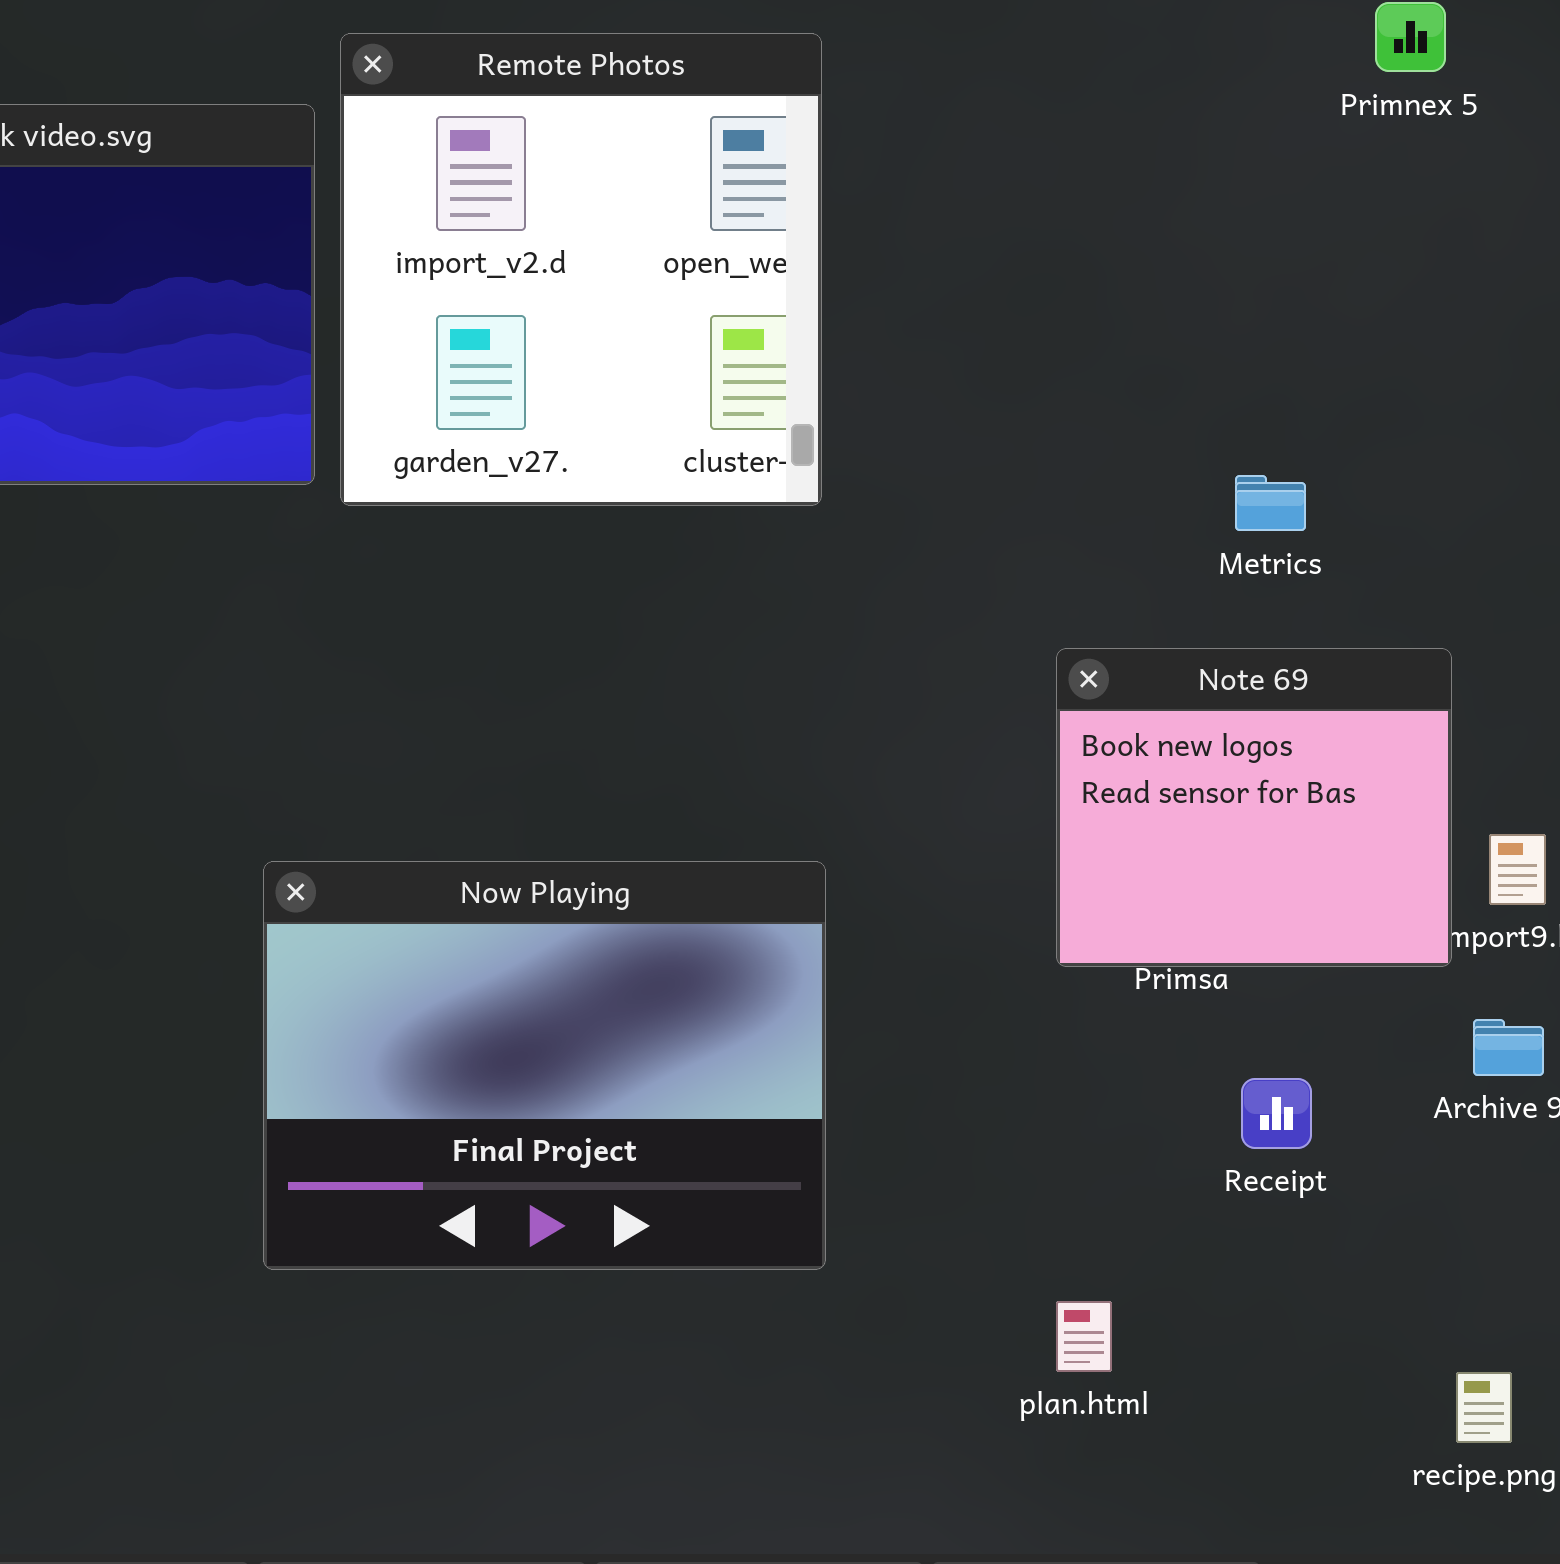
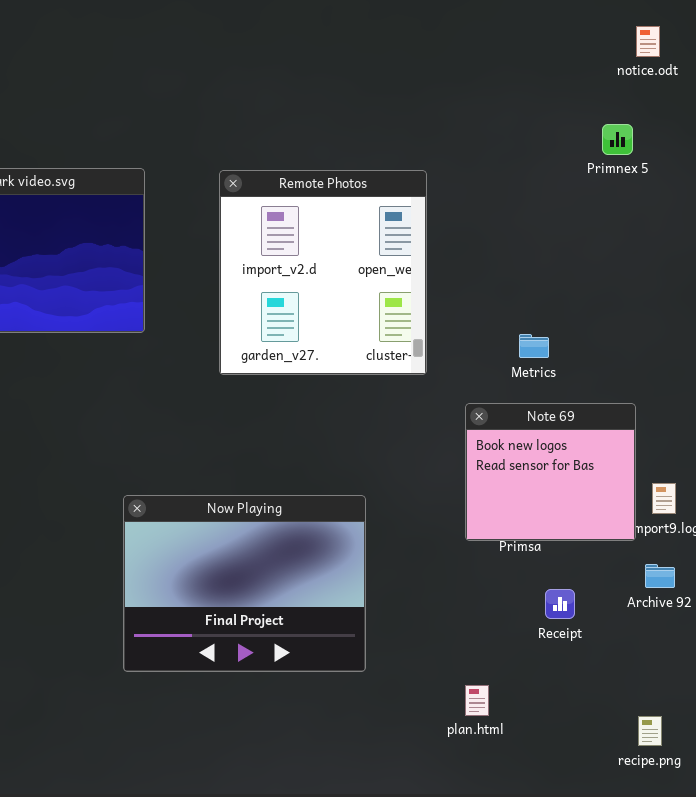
Remote Photos: [340,33,822,506] -> [219,170,427,375], moved
Metrics: [1235,475,1306,531] -> [519,334,549,358], moved

